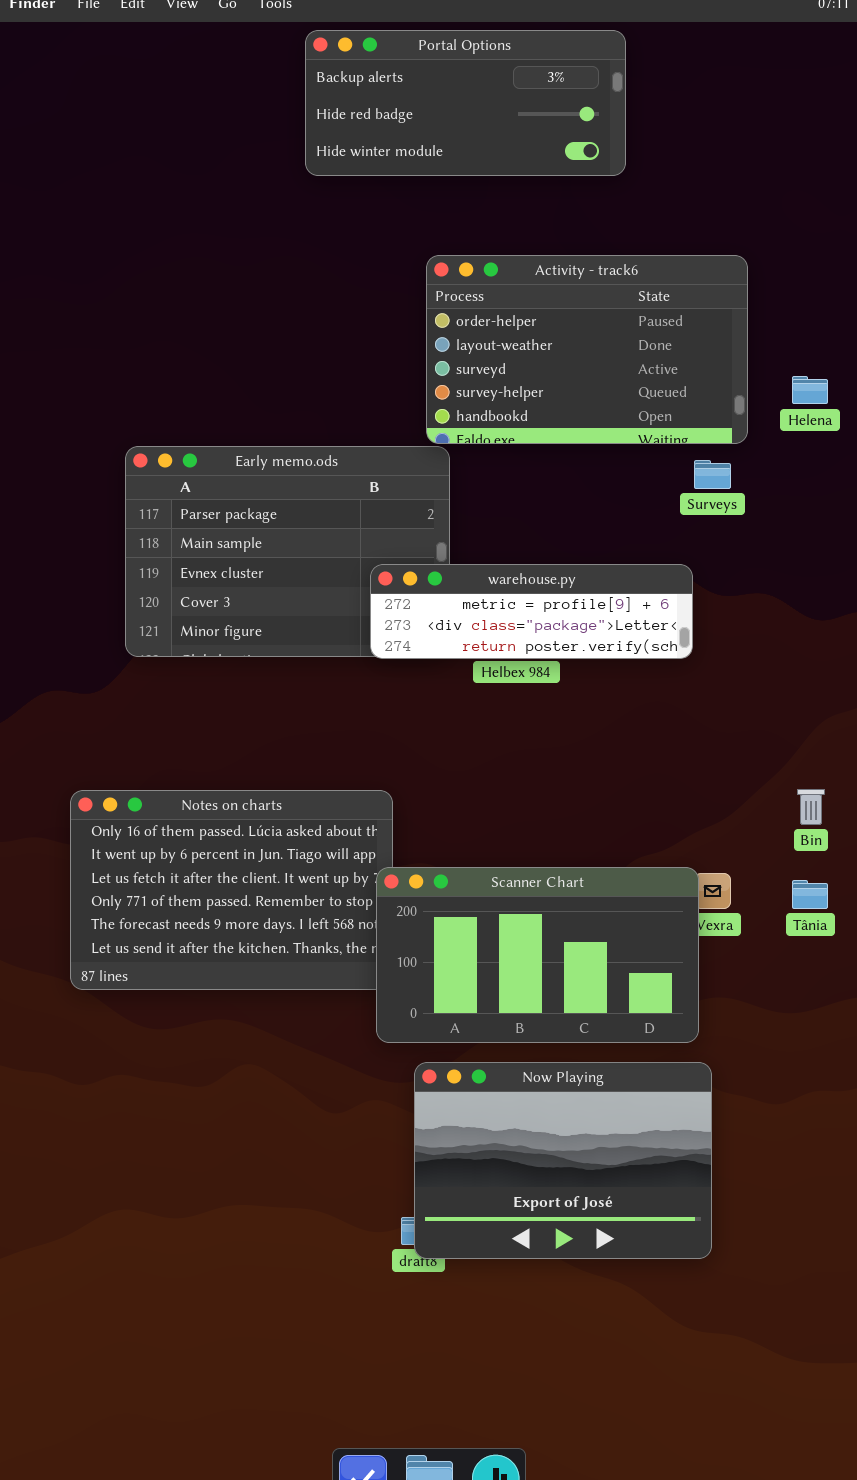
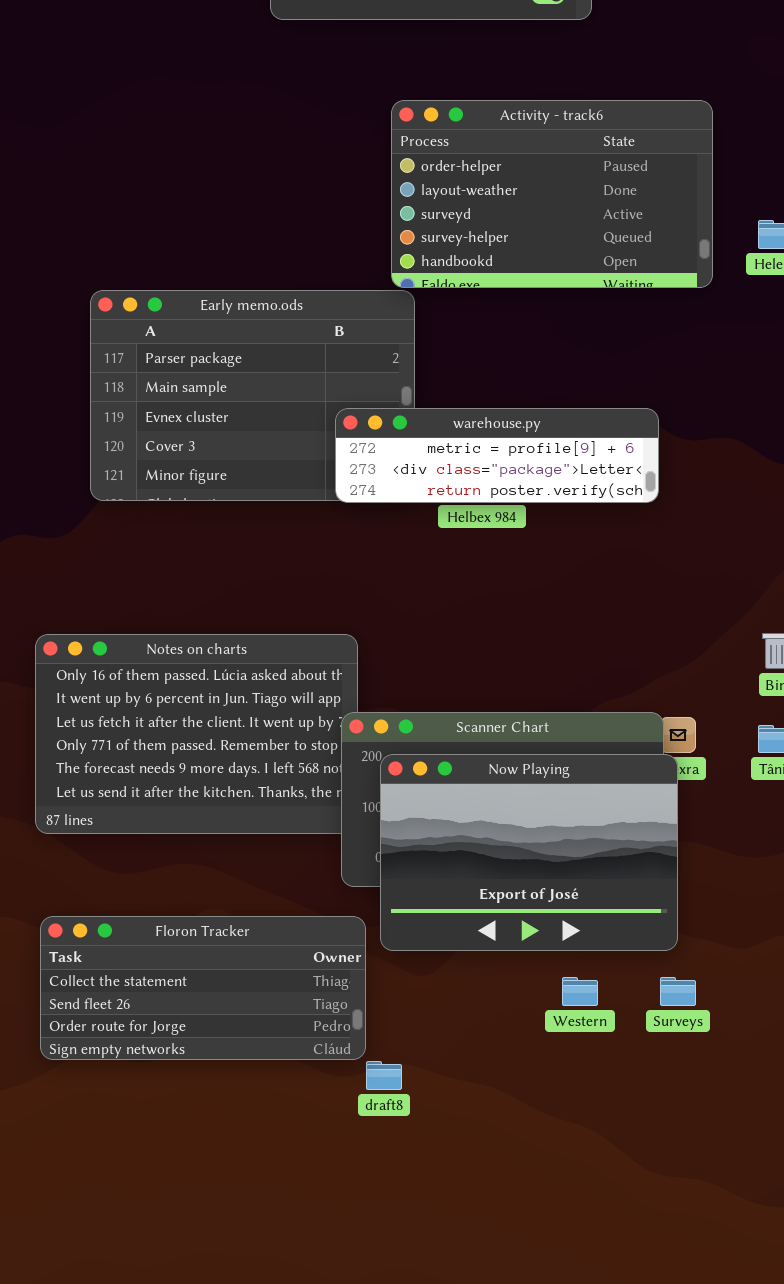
Surveys: [694,460,731,489] -> [660,977,696,1006], moved
Now Playing: [414,1062,712,1259] -> [380,754,678,951], moved
Floron Tracker: none -> [40,916,366,1060], opened

